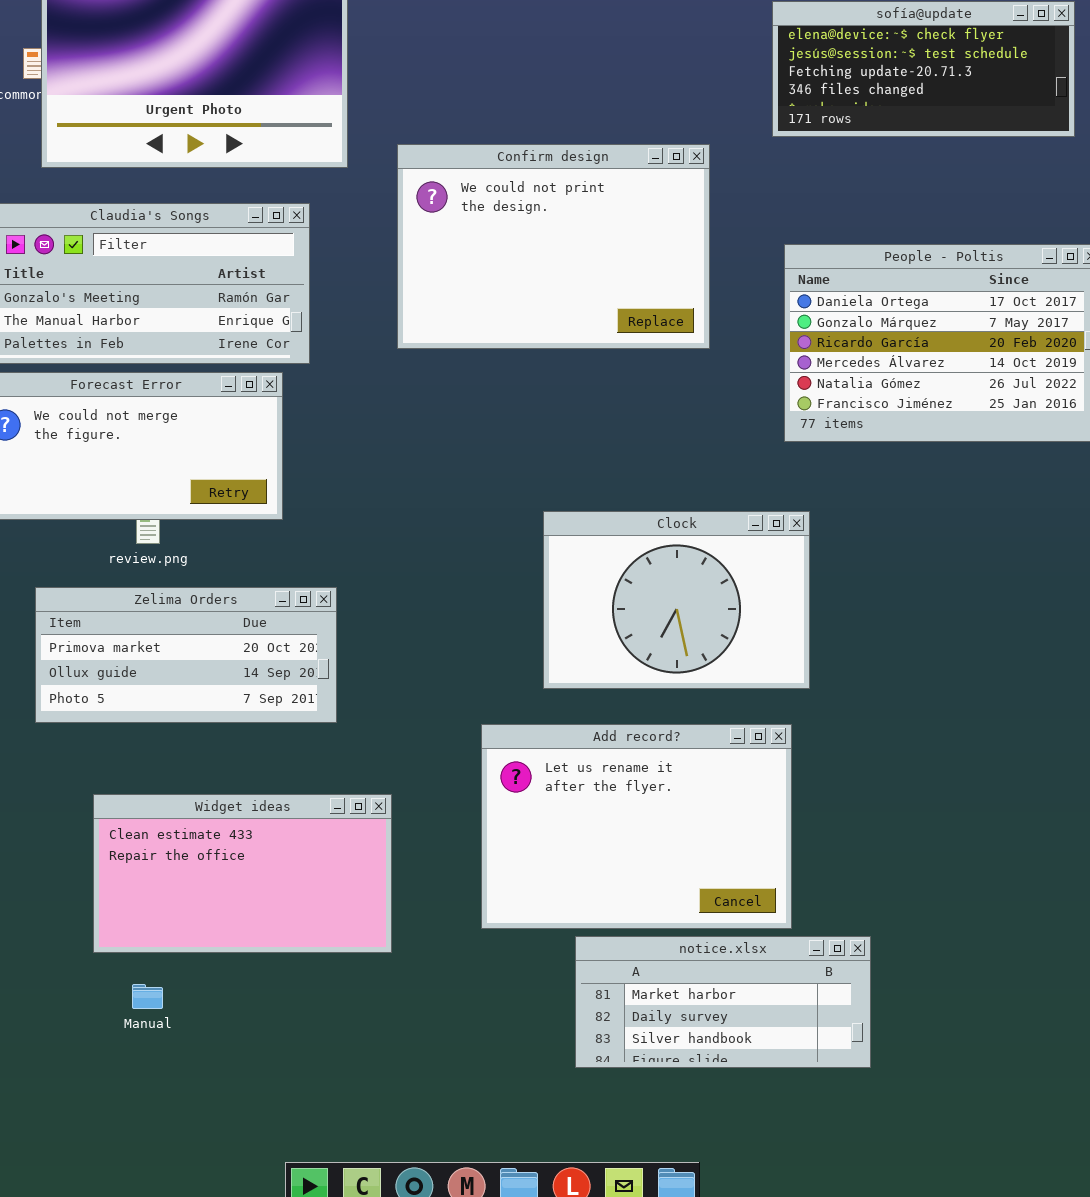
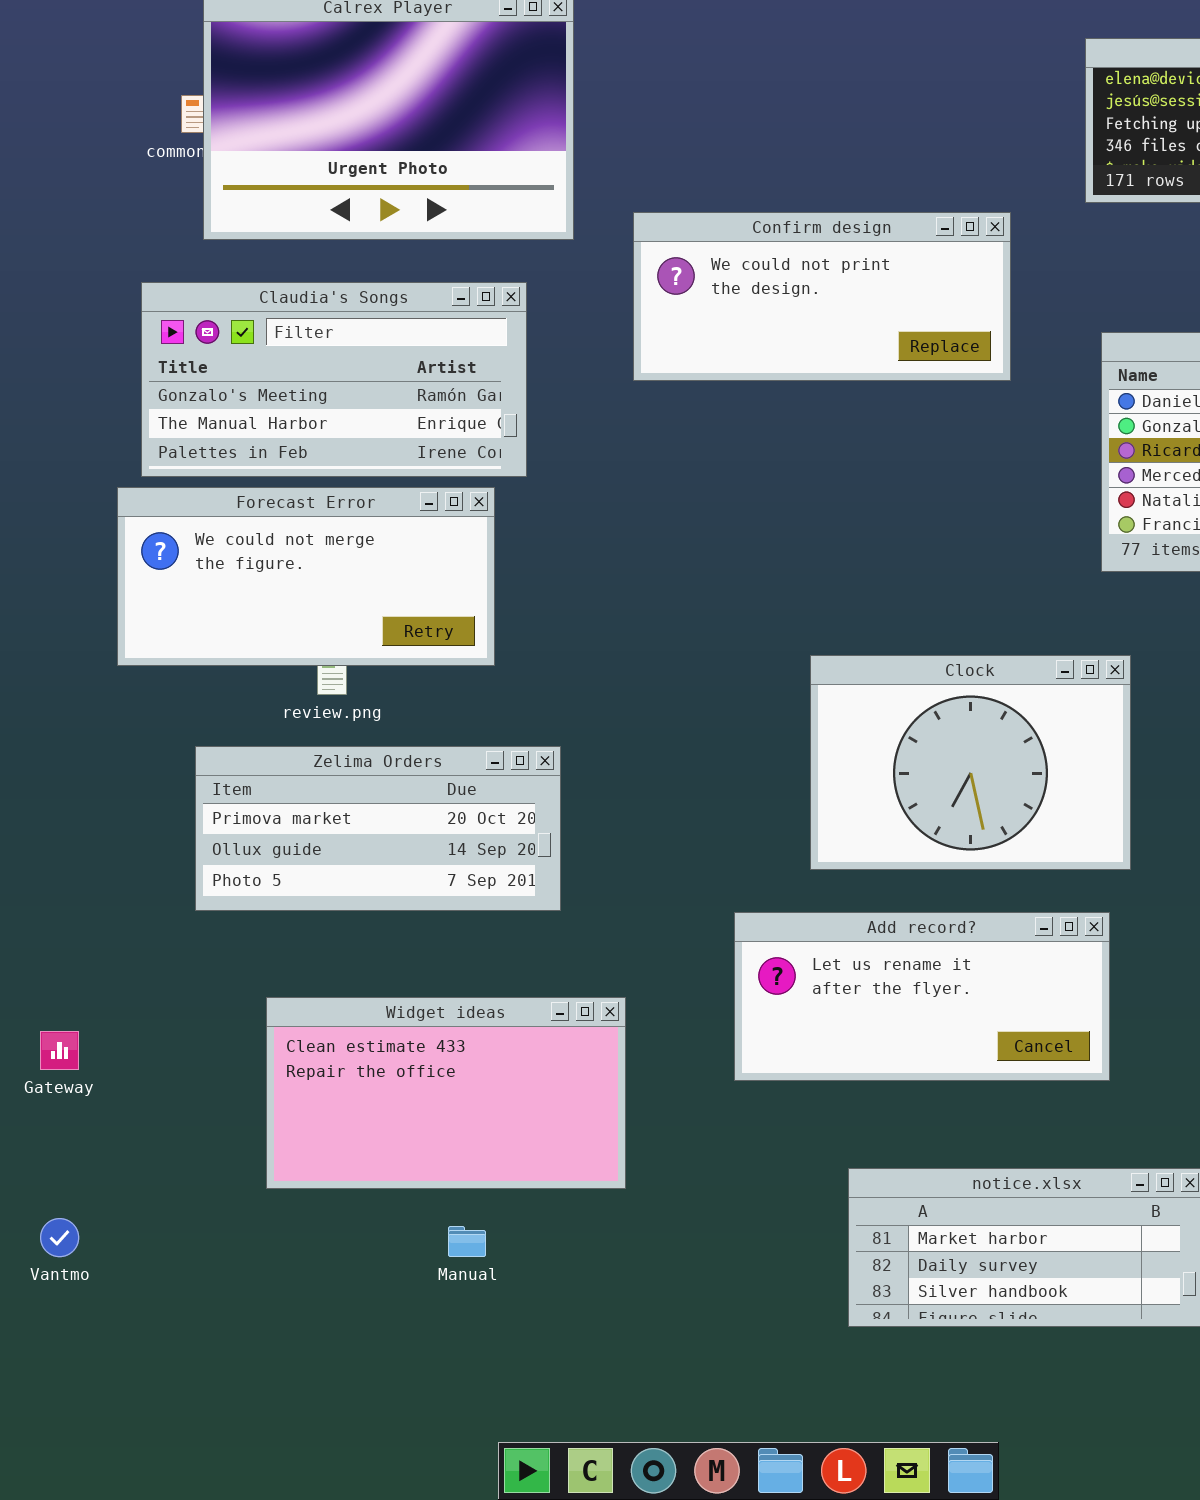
Confirm design: [397,144,710,349] -> [633,212,1011,381], resized
Add record?: [481,724,792,929] -> [734,912,1110,1081], resized
Manual: [132,984,163,1009] -> [448,1226,486,1257], moved

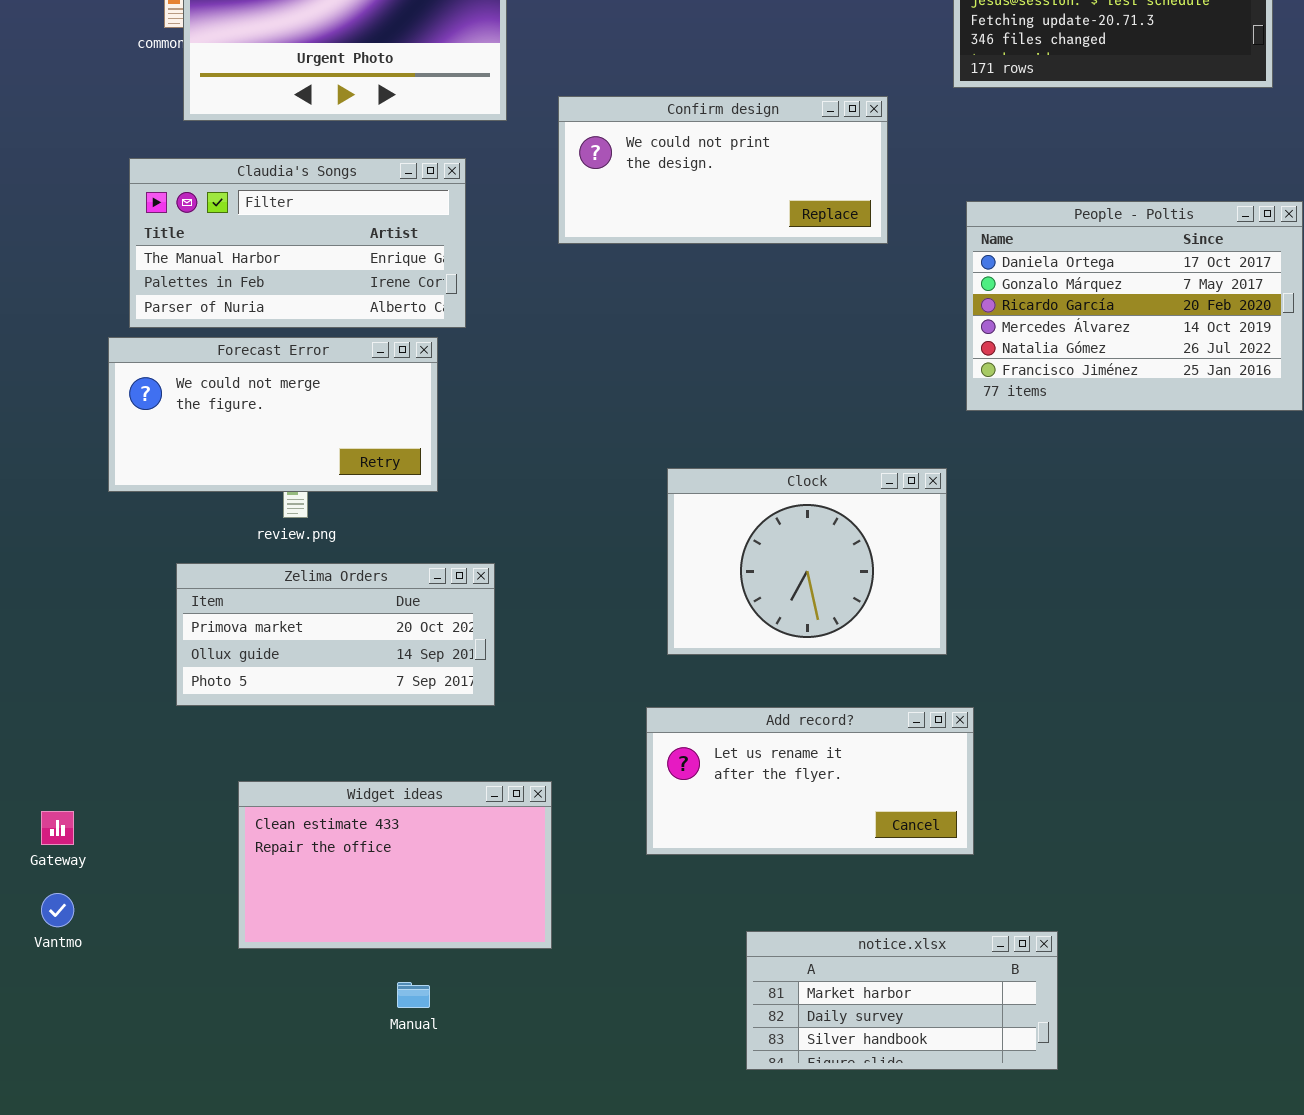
Claudia's Songs: [141,282,527,477] -> [129,158,466,328], scrolled down 1 row
Clock: [810,655,1131,870] -> [667,468,947,655], moved
Vantmo: [40,1218,79,1257] -> [41,893,74,927], moved

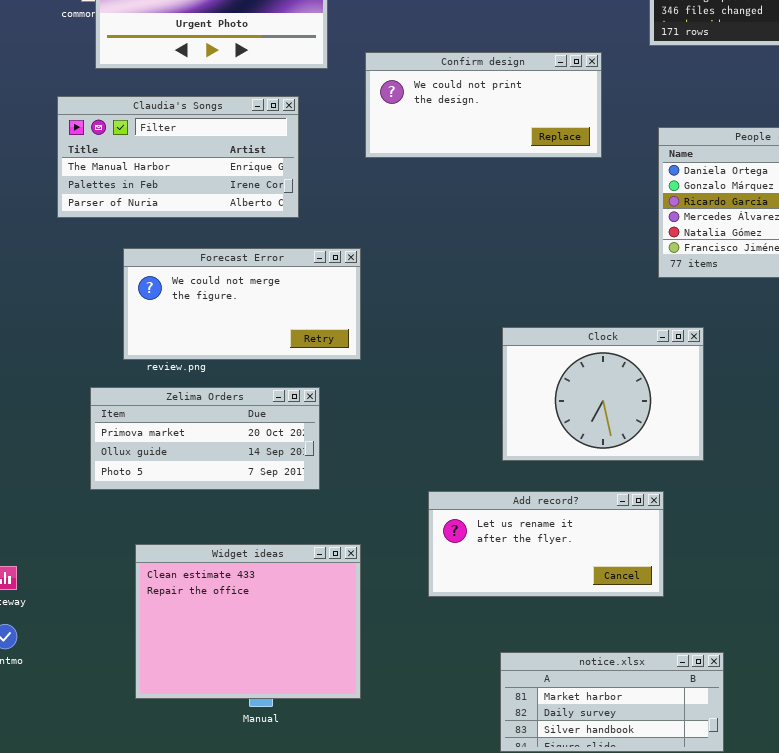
Forecast Error: [108,337,438,492] -> [123,248,361,360], moved
Clock: [667,468,947,655] -> [502,327,704,461], moved
Widget ideas: [238,781,552,949] -> [135,544,361,699], resized

